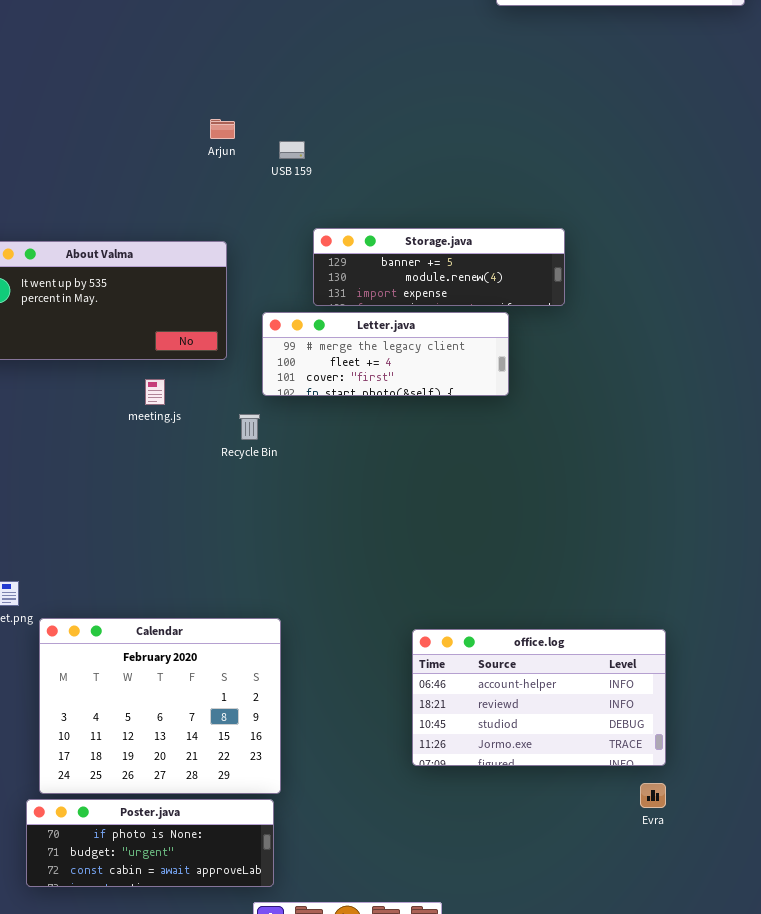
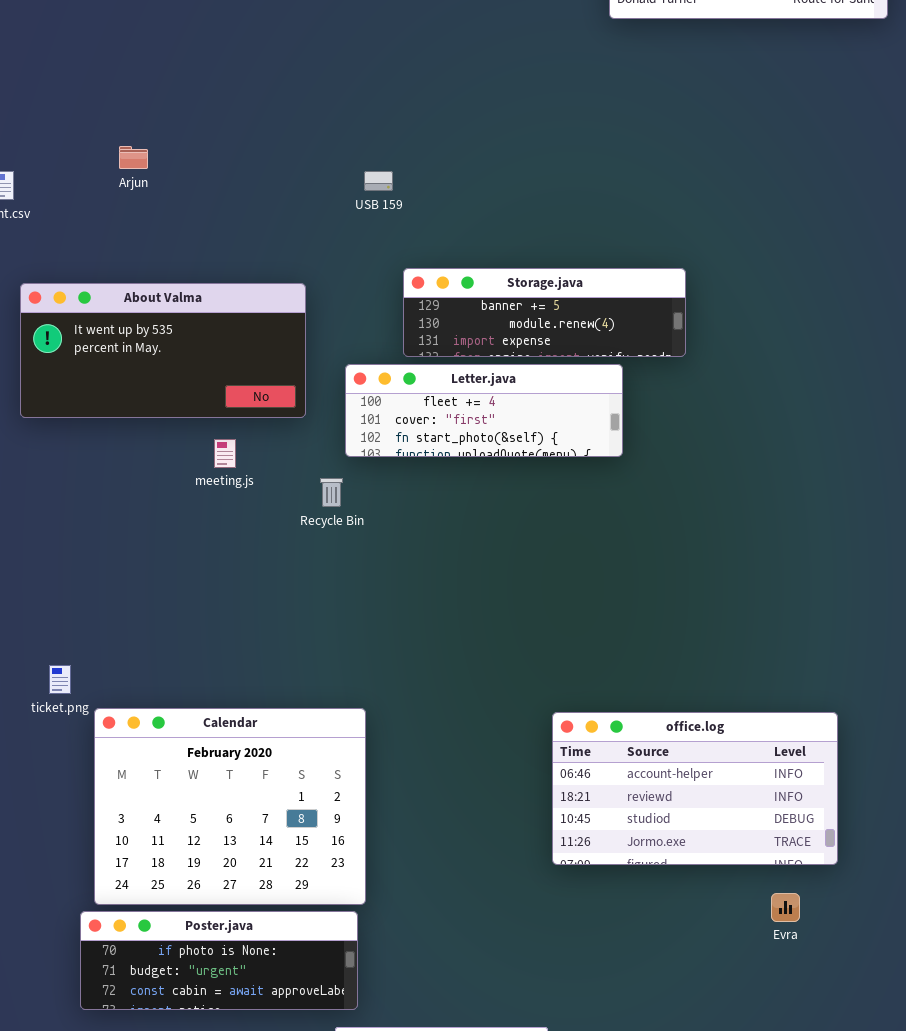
Arjun: [210,119,235,139] -> [119,146,148,169], moved
Letter.java: [262,312,509,396] -> [345,364,623,457], scrolled down 1 row
office.log: [412,629,666,766] -> [552,712,838,865], moved

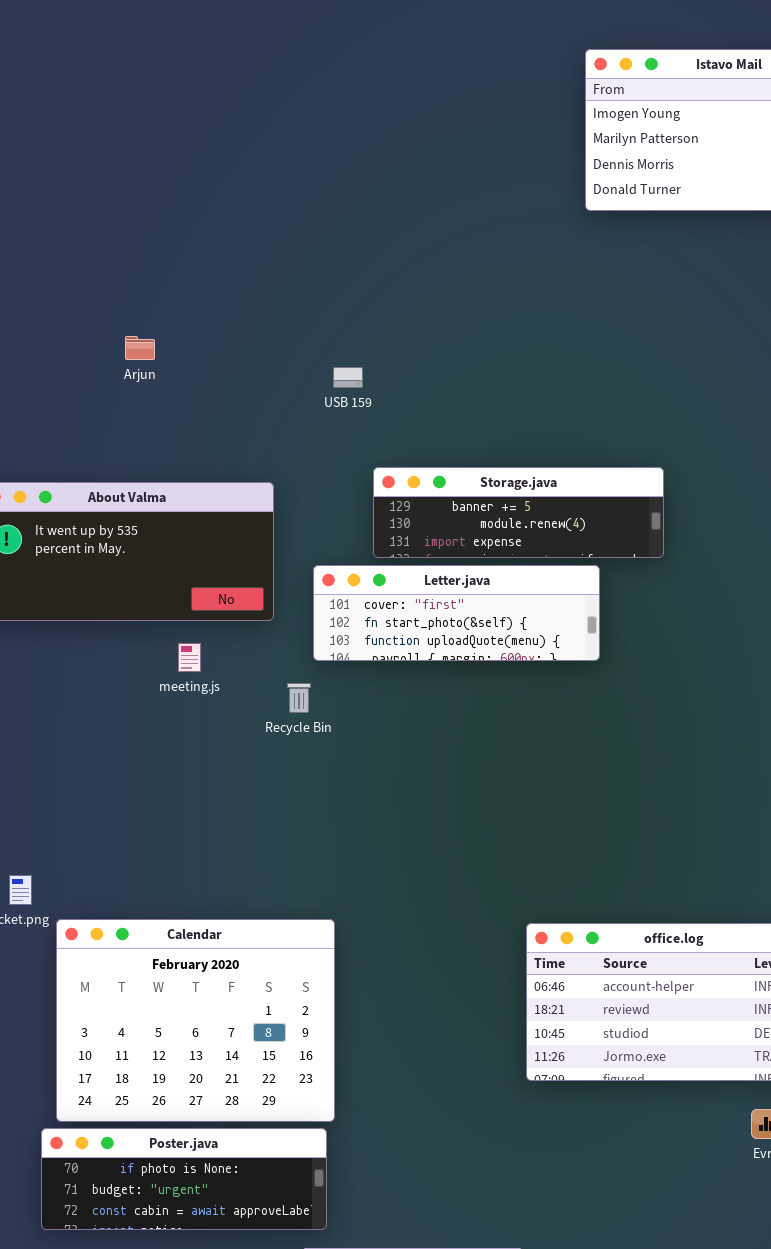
Arjun: [119,146,148,169] -> [125,336,155,360], moved
Letter.java: [345,364,623,457] -> [313,565,600,661], scrolled down 1 row

